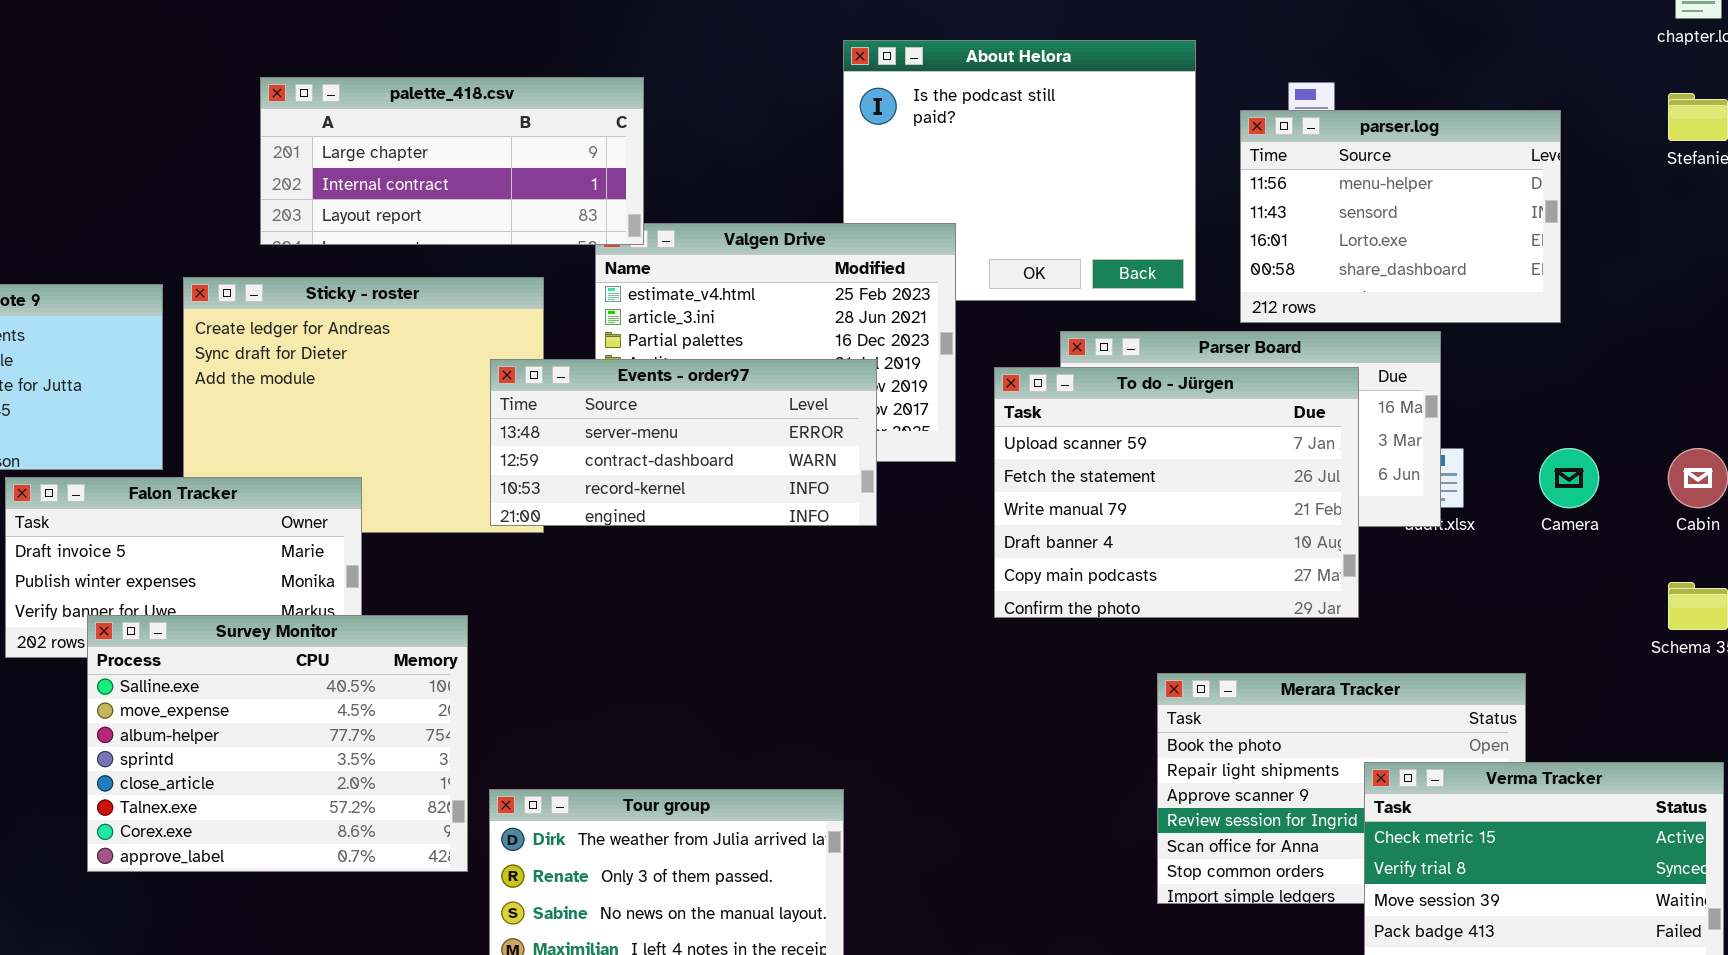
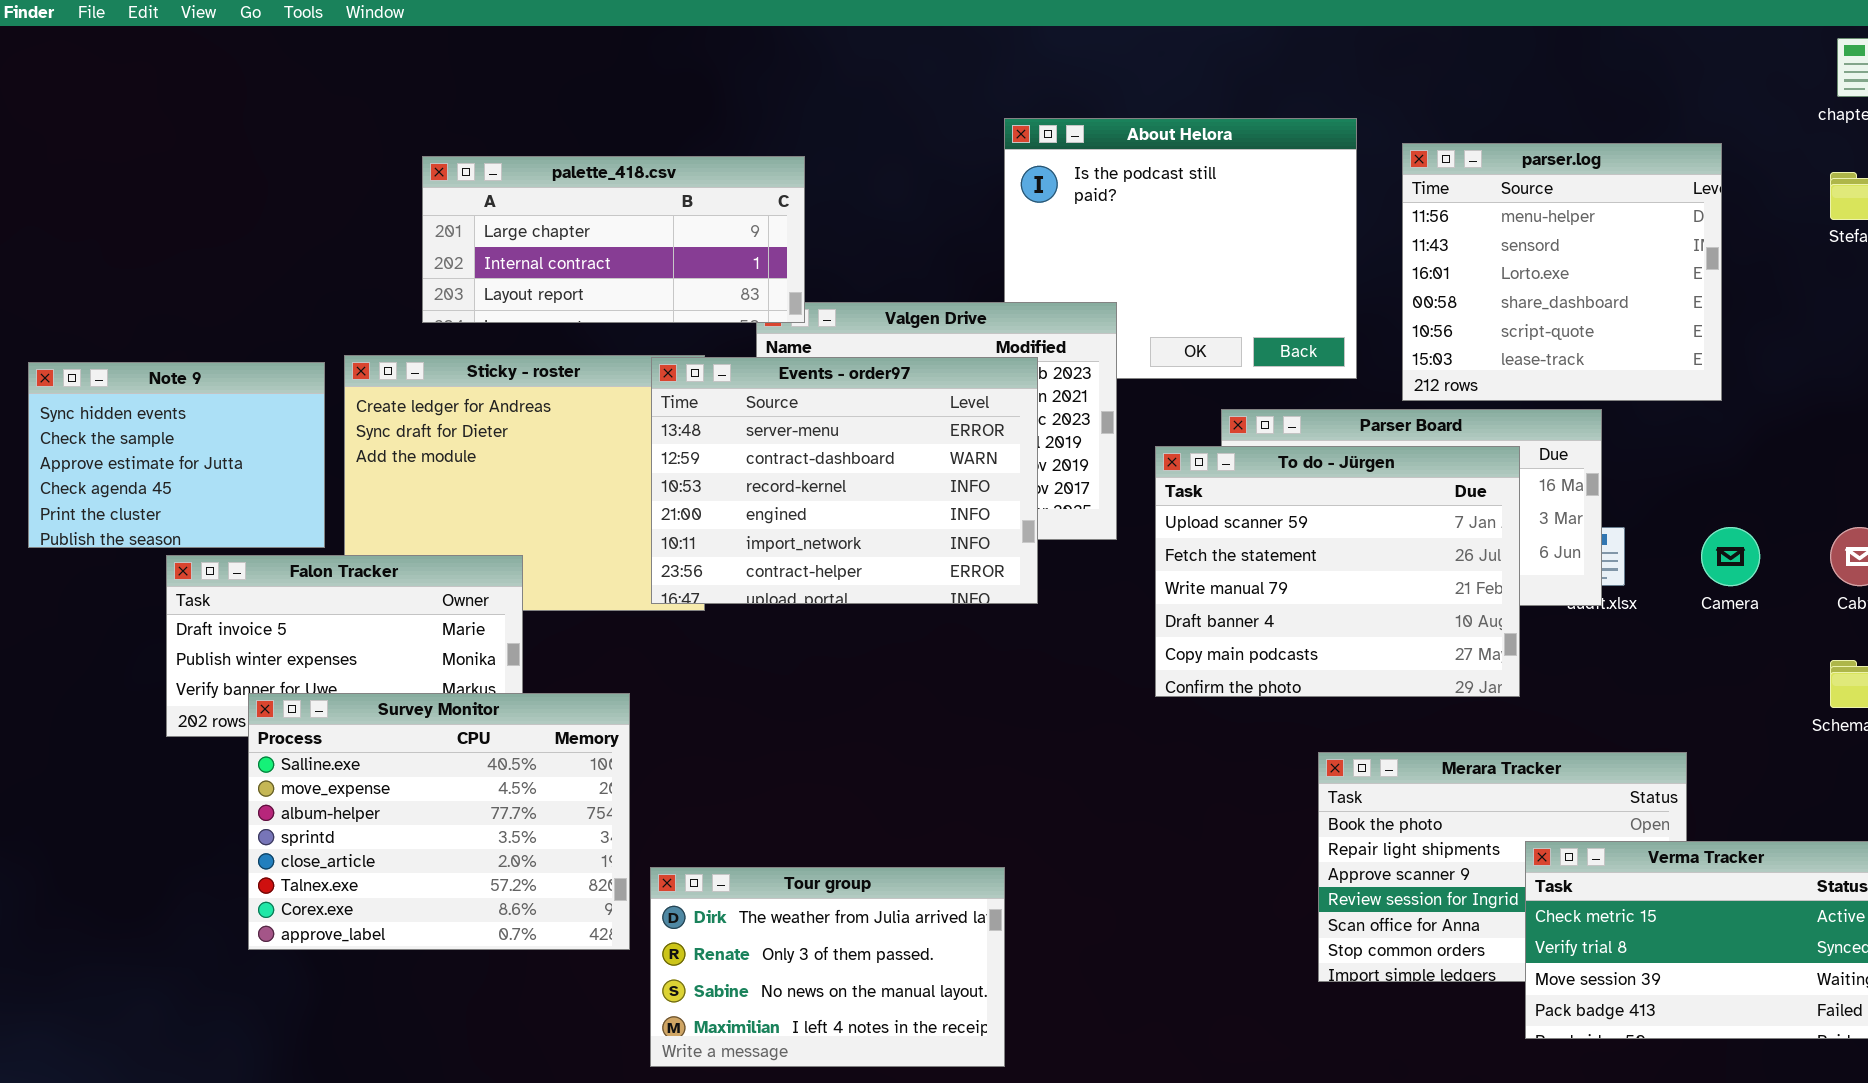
parser.log: [1240,110,1561,323] -> [1402,143,1722,401], resized
Events - order97: [490,359,877,526] -> [651,357,1038,604], resized

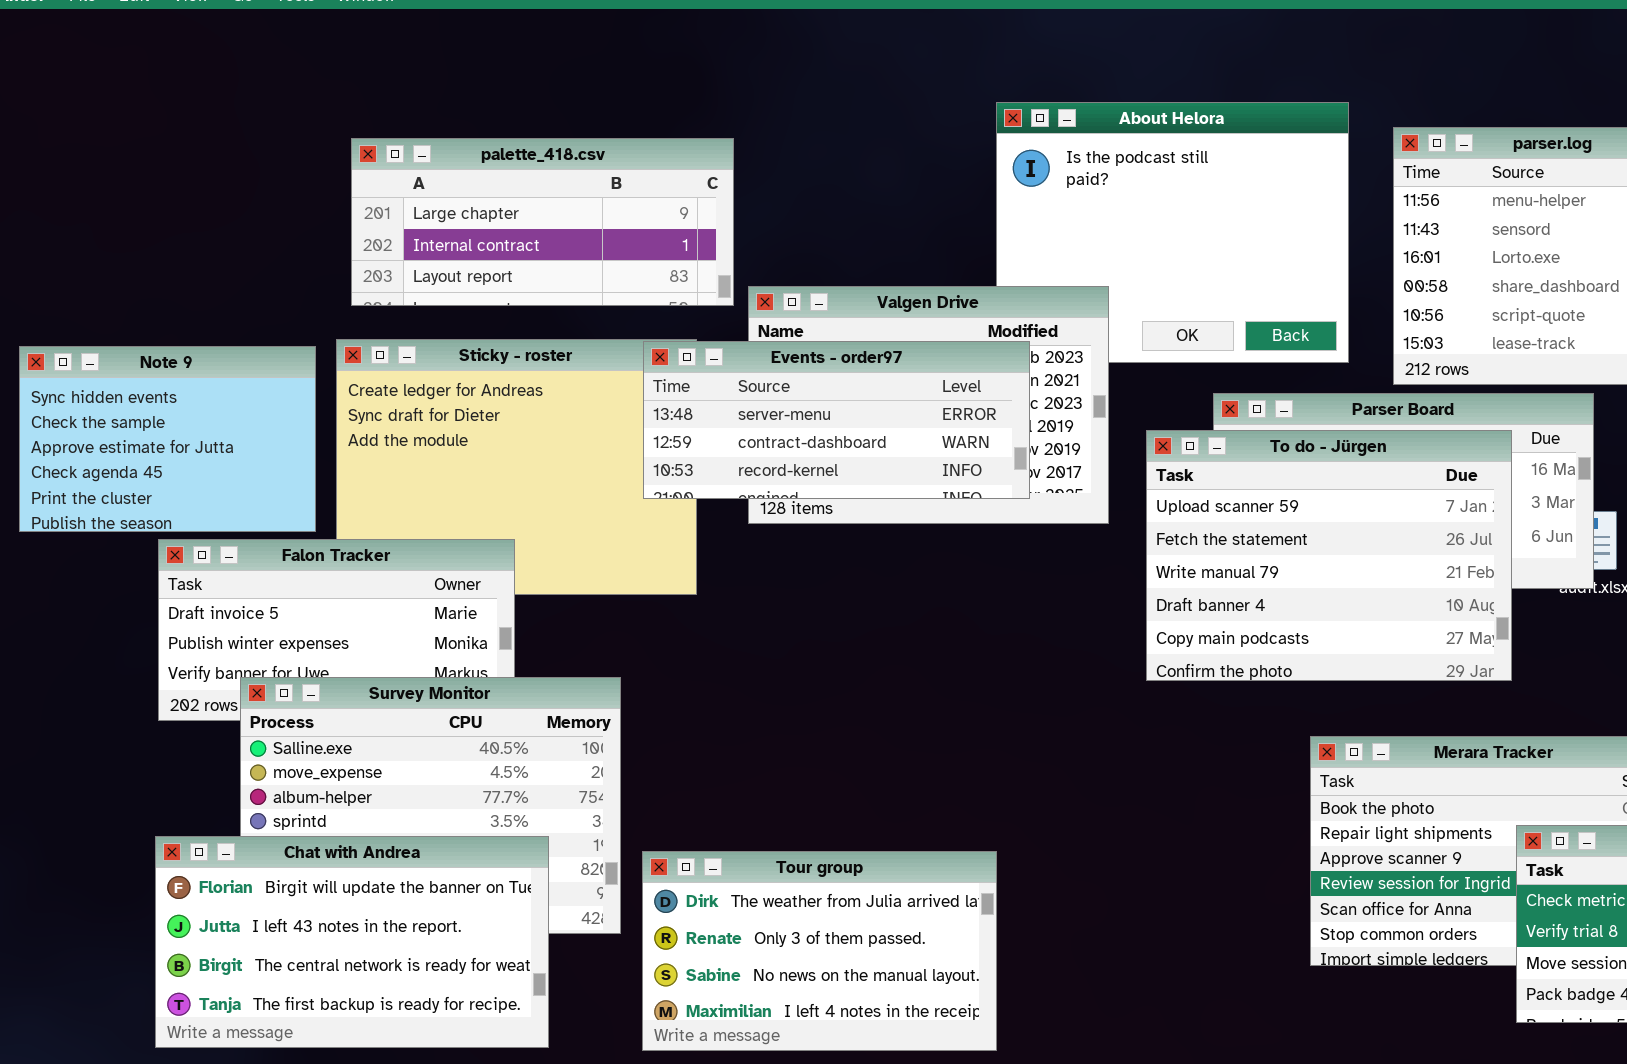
palette_418.csv: [422,156,805,323] -> [351,138,734,306], moved
Events - order97: [651,357,1038,604] -> [643,341,1030,499], resized
Chat with Andrea: none -> [155,836,549,1048], opened

